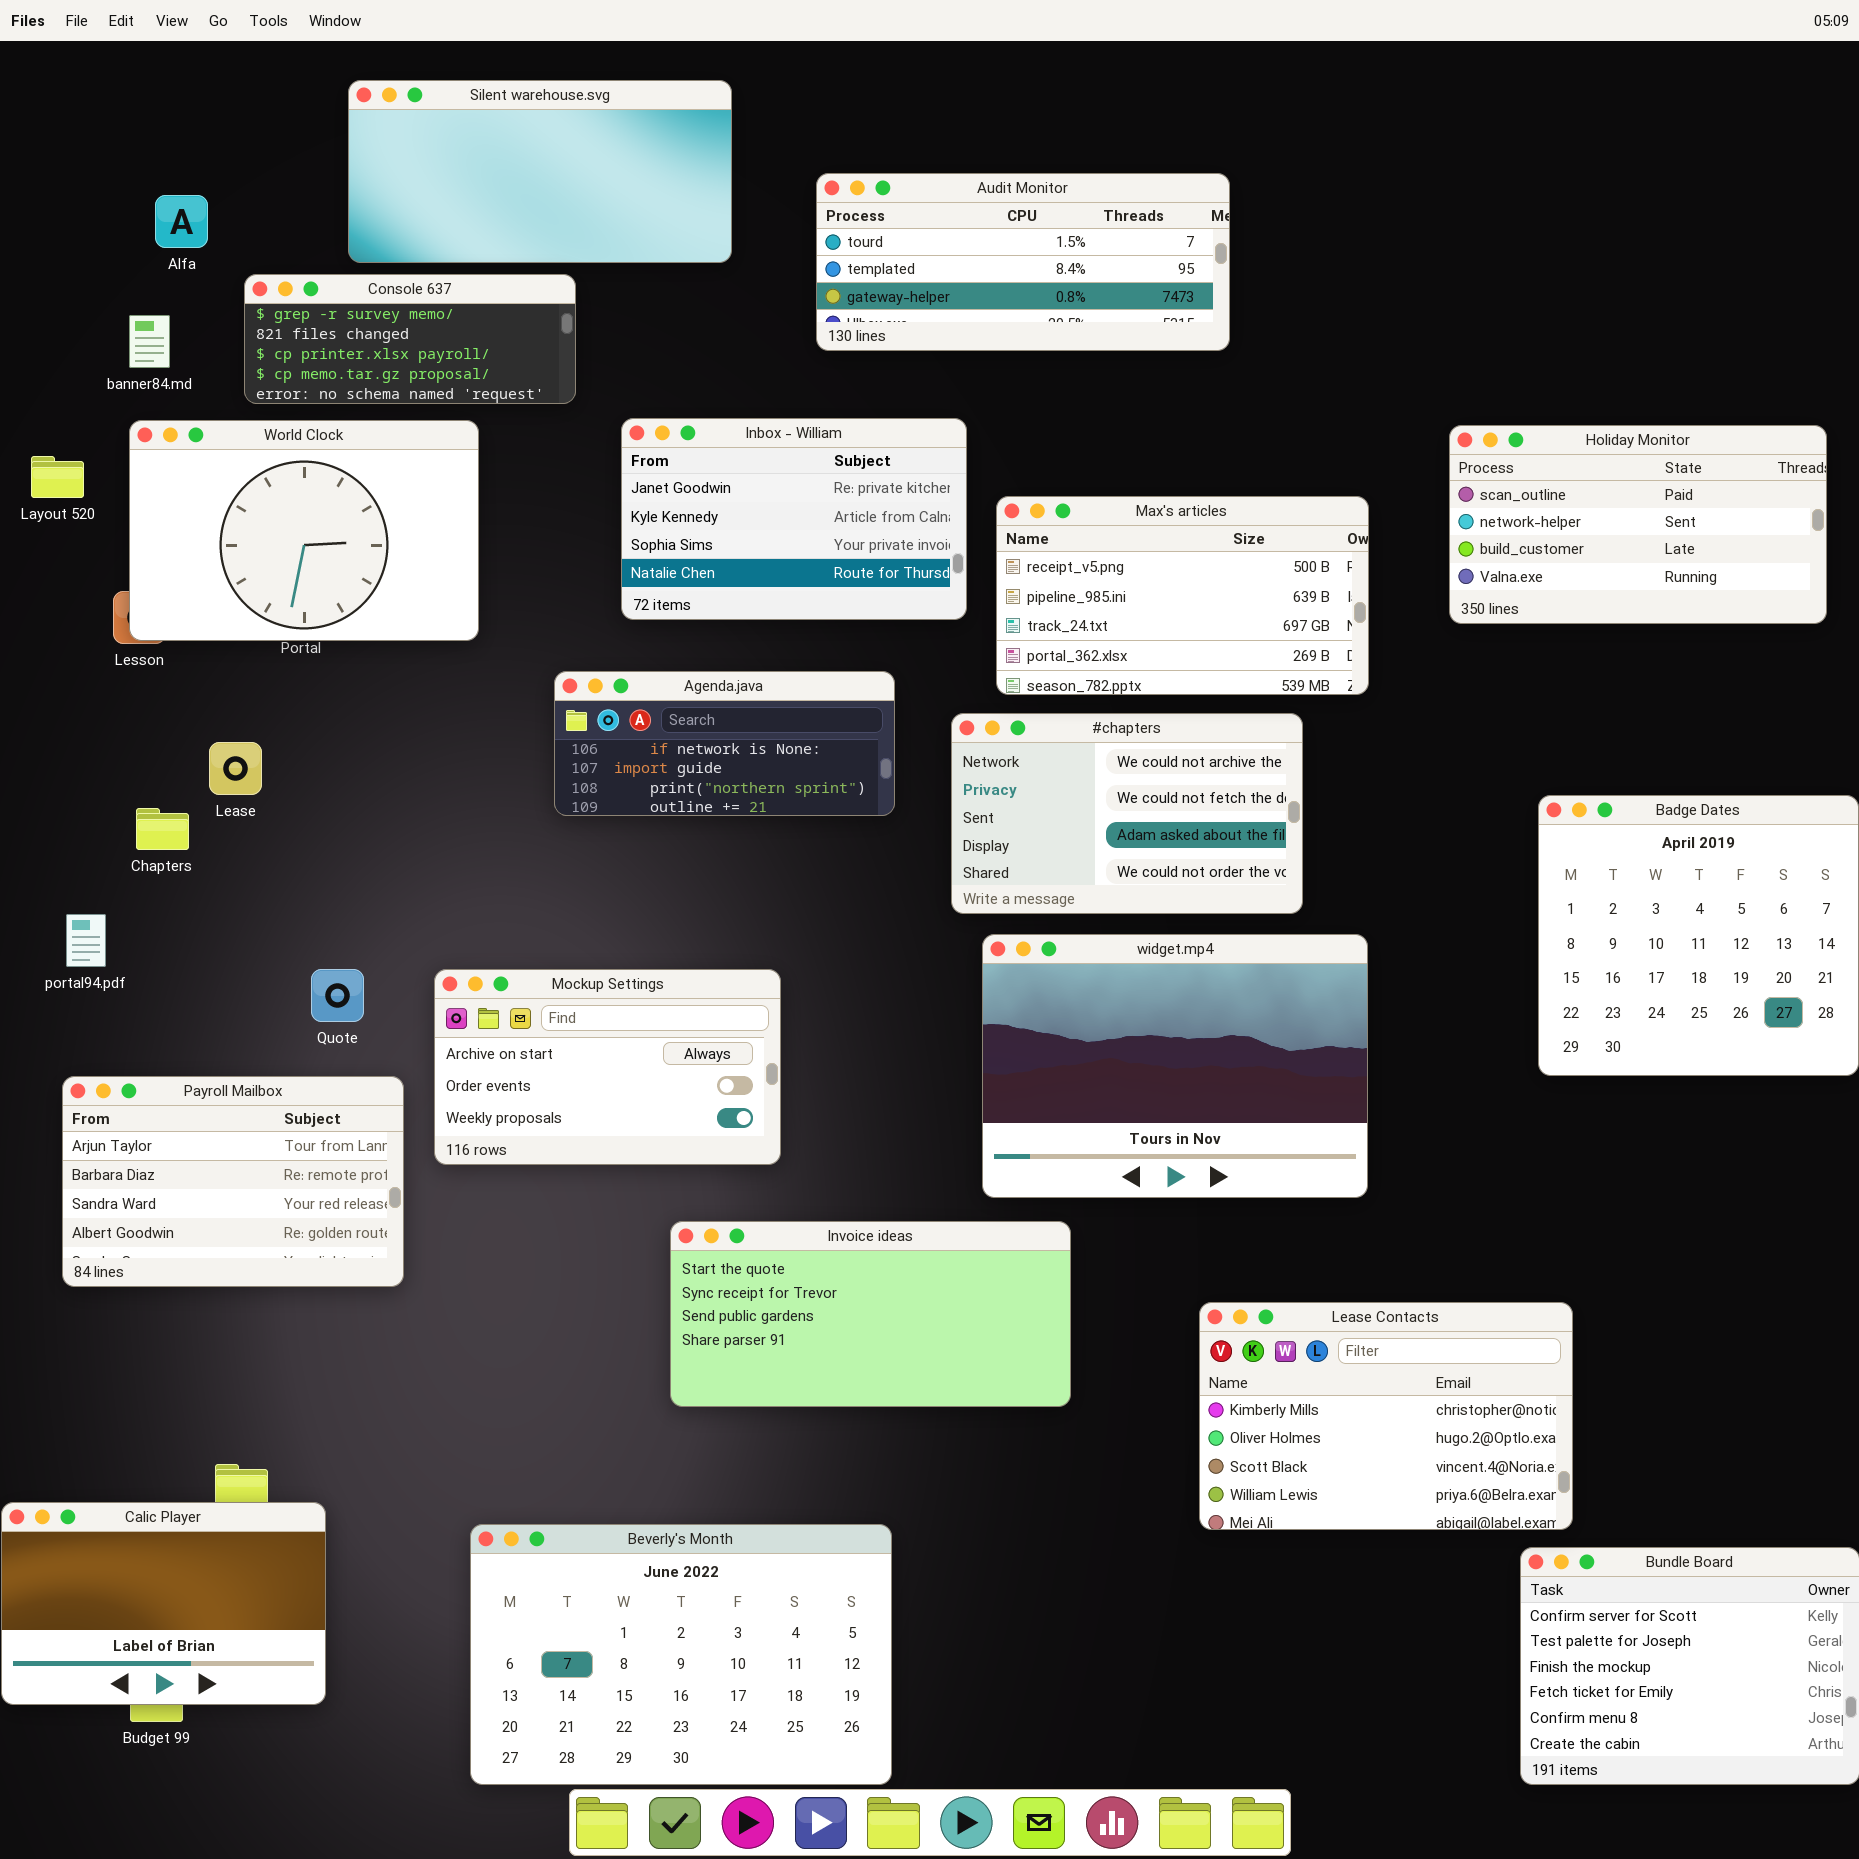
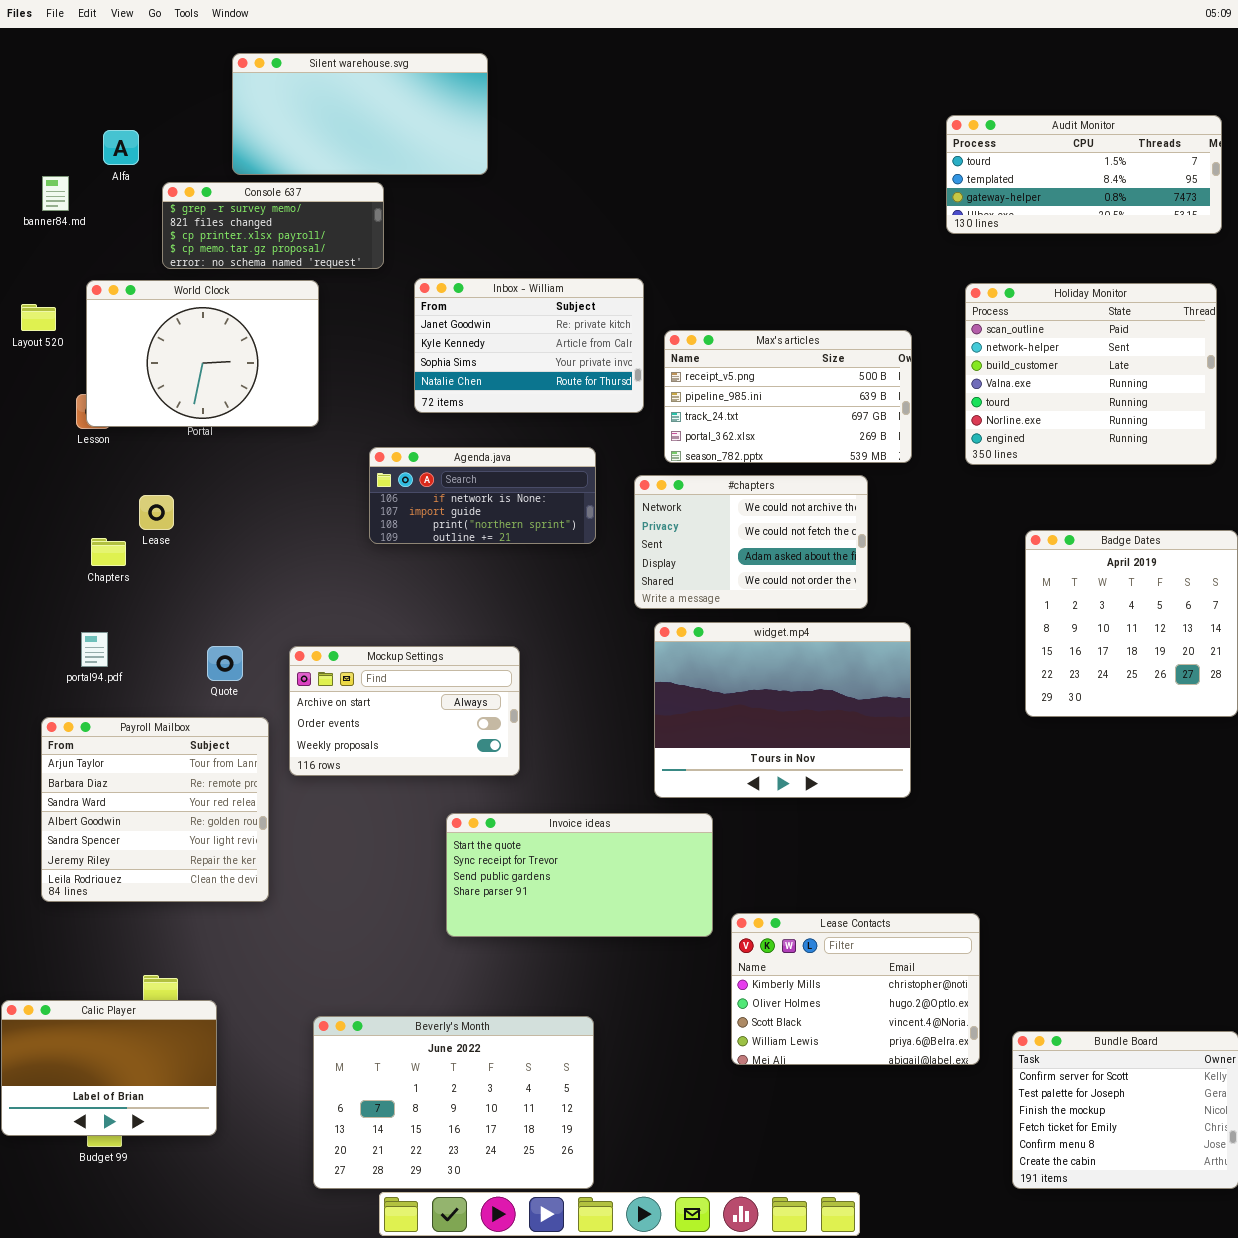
Audit Monitor: [816,173,1230,351] -> [946,115,1222,234], moved
banner84.md: [129,315,170,368] -> [42,176,69,211], moved
Holiday Monitor: [1449,425,1827,624] -> [965,283,1217,465], resized
portal94.pdf: [66,914,106,967] -> [81,632,108,667], moved
Payroll Mailbox: [62,1076,404,1287] -> [41,717,269,902], resized
Lease Contacts: [1199,1302,1573,1530] -> [731,913,980,1065], moved

